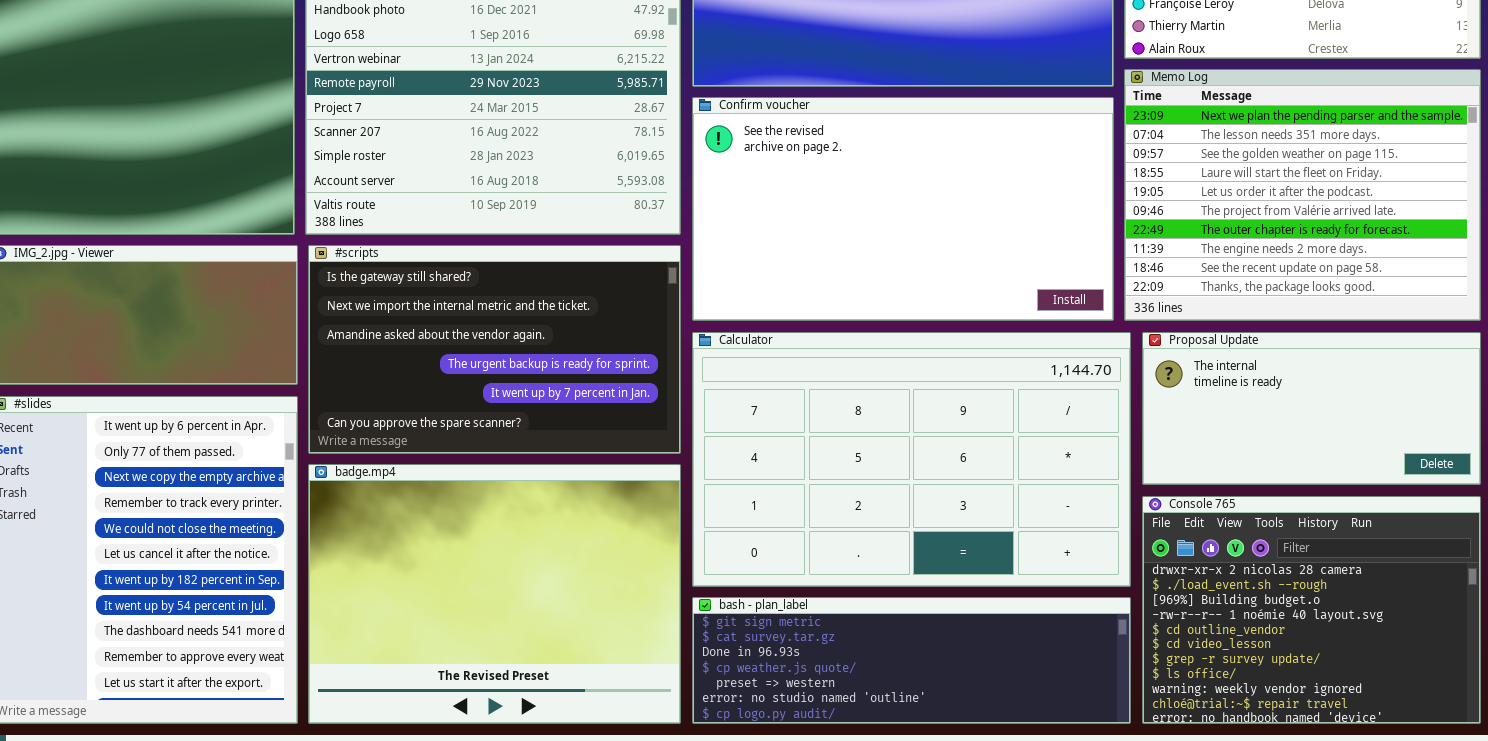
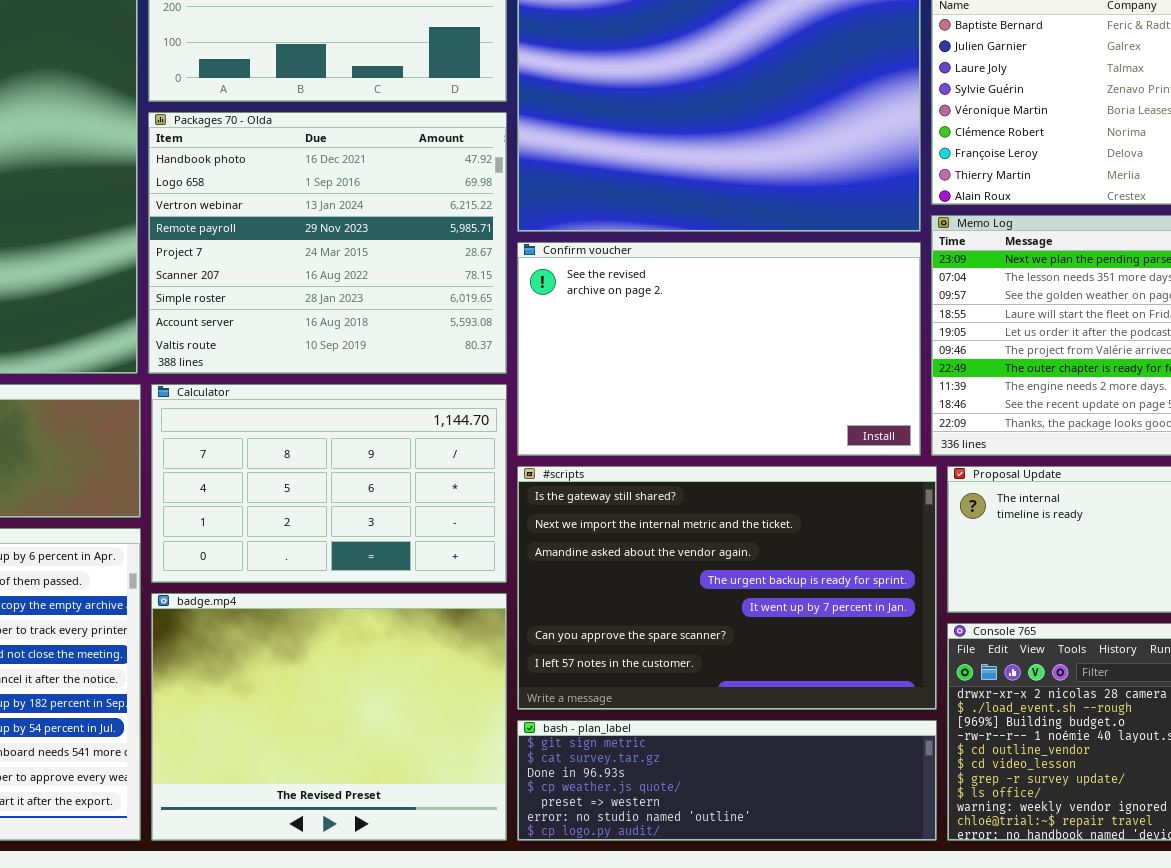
#scripts: [308,245,681,454] -> [517,466,937,710], moved, resized
Calculator: [692,332,1131,587] -> [151,384,507,583], moved, resized

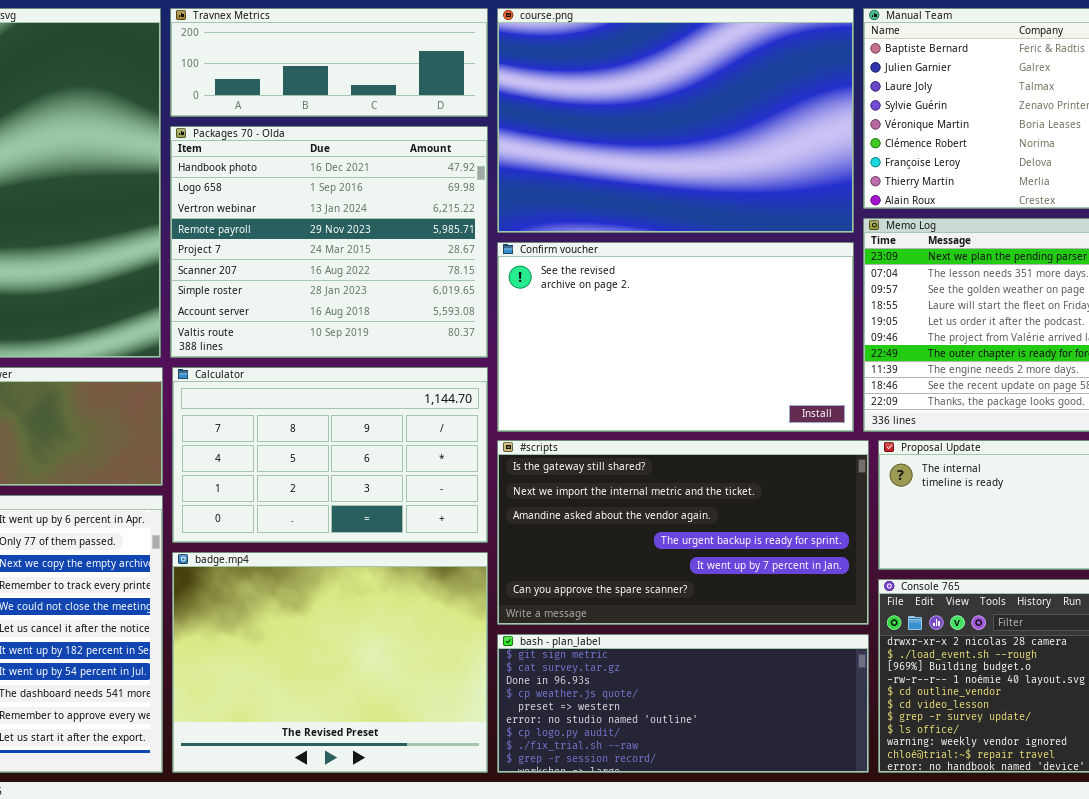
#scripts: [517,466,937,710] -> [497,440,869,625], resized
bash - plan_label: [517,720,937,841] -> [497,634,869,773], resized

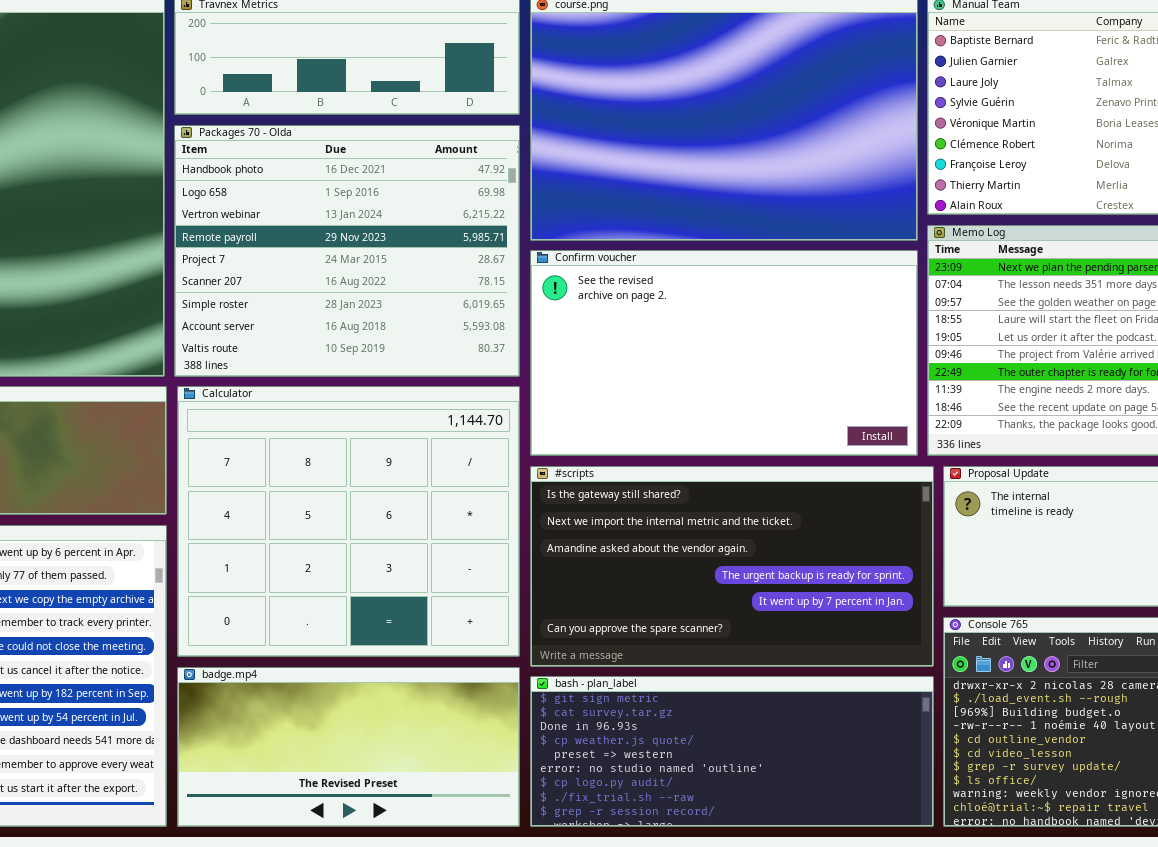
Calculator: [172,367,488,543] -> [177,386,520,657], resized
badge.mp4: [172,552,488,773] -> [177,667,520,827], resized

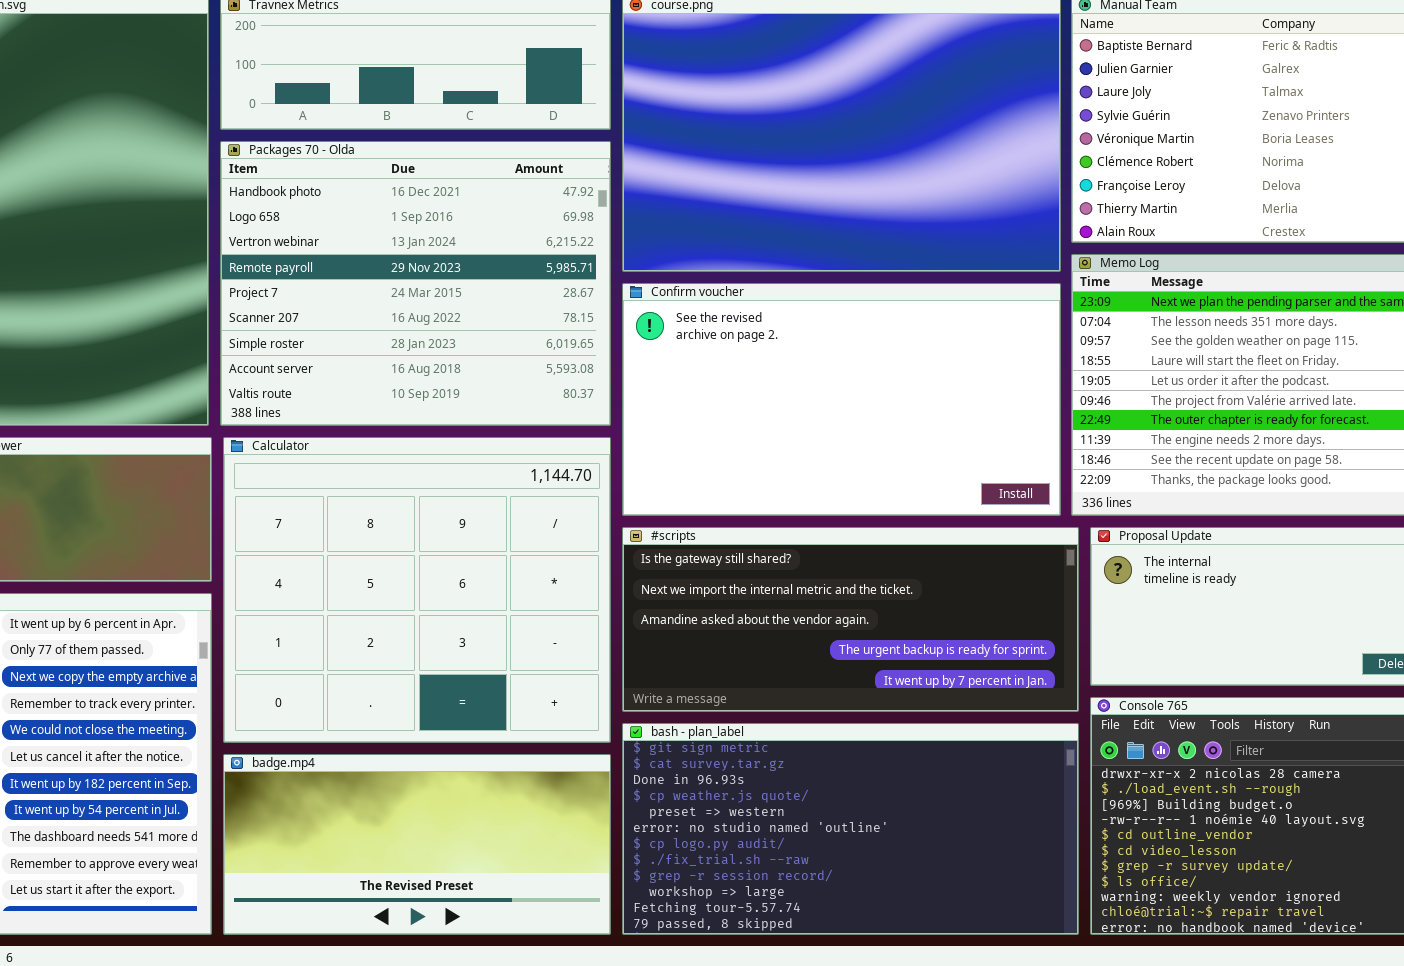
#scripts: [530,466,934,667] -> [622,527,1079,712], resized
bash - plan_label: [530,676,934,827] -> [622,723,1079,935], resized

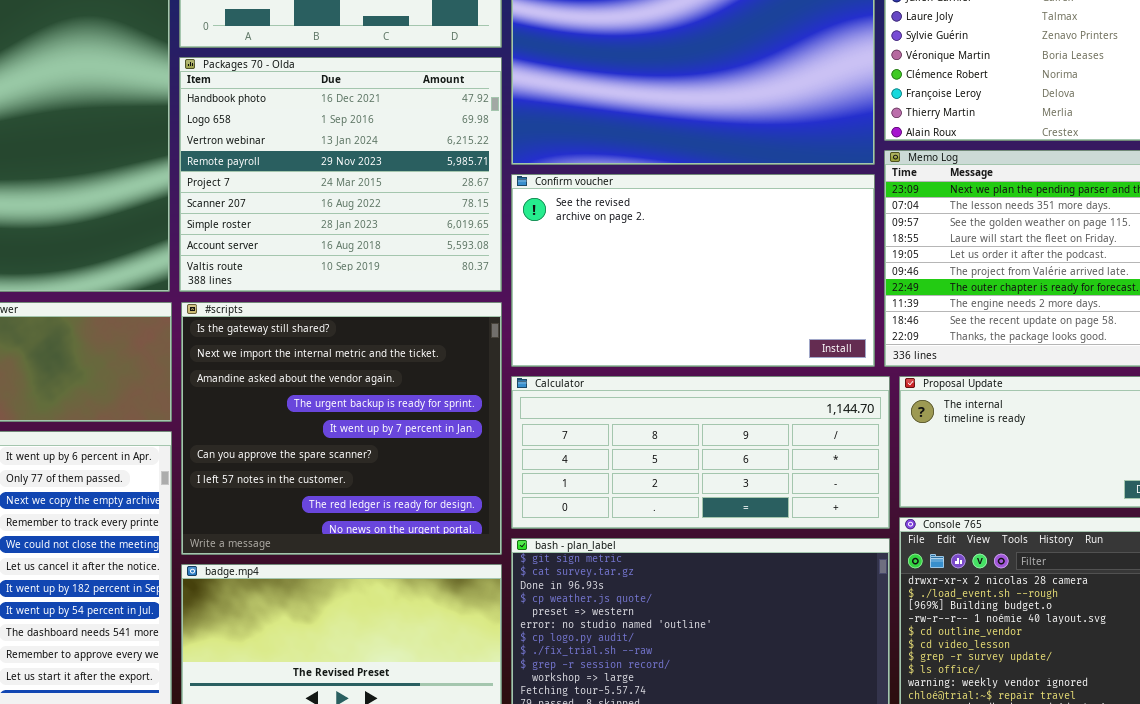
Calculator: [223,437,611,743] -> [511,376,890,529], moved, resized
#scripts: [622,527,1079,712] -> [181,302,502,555], moved, resized

